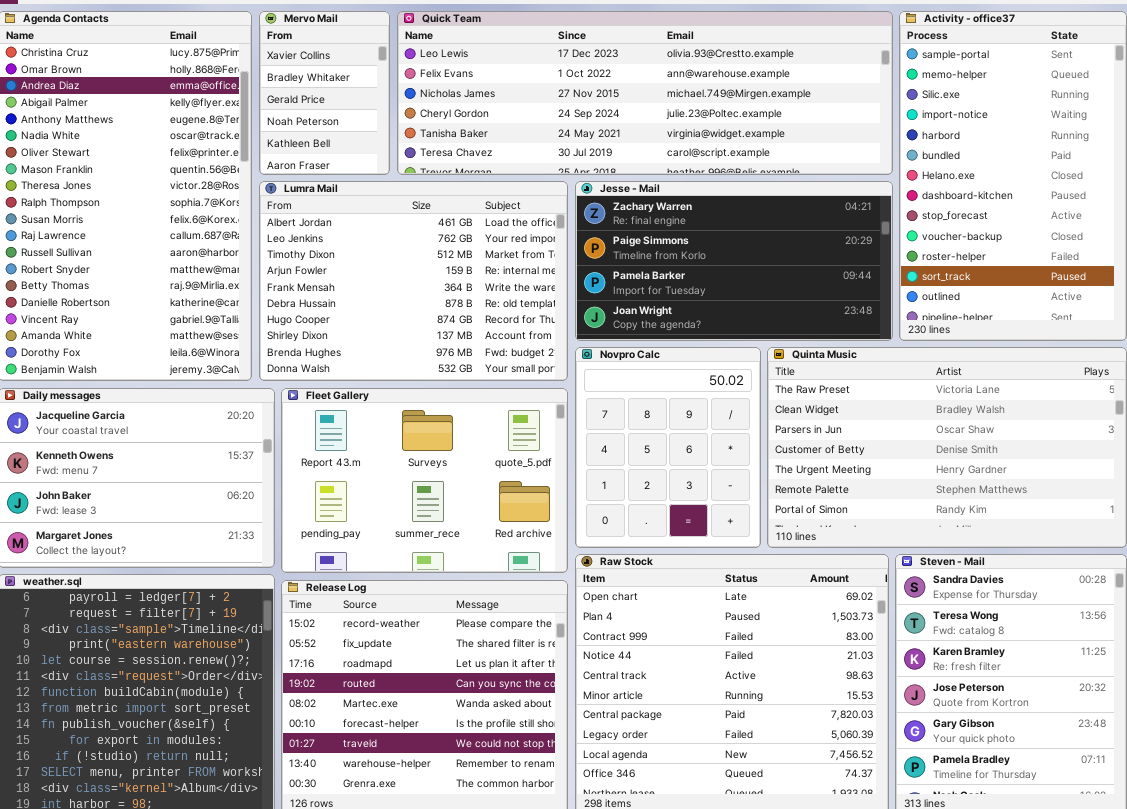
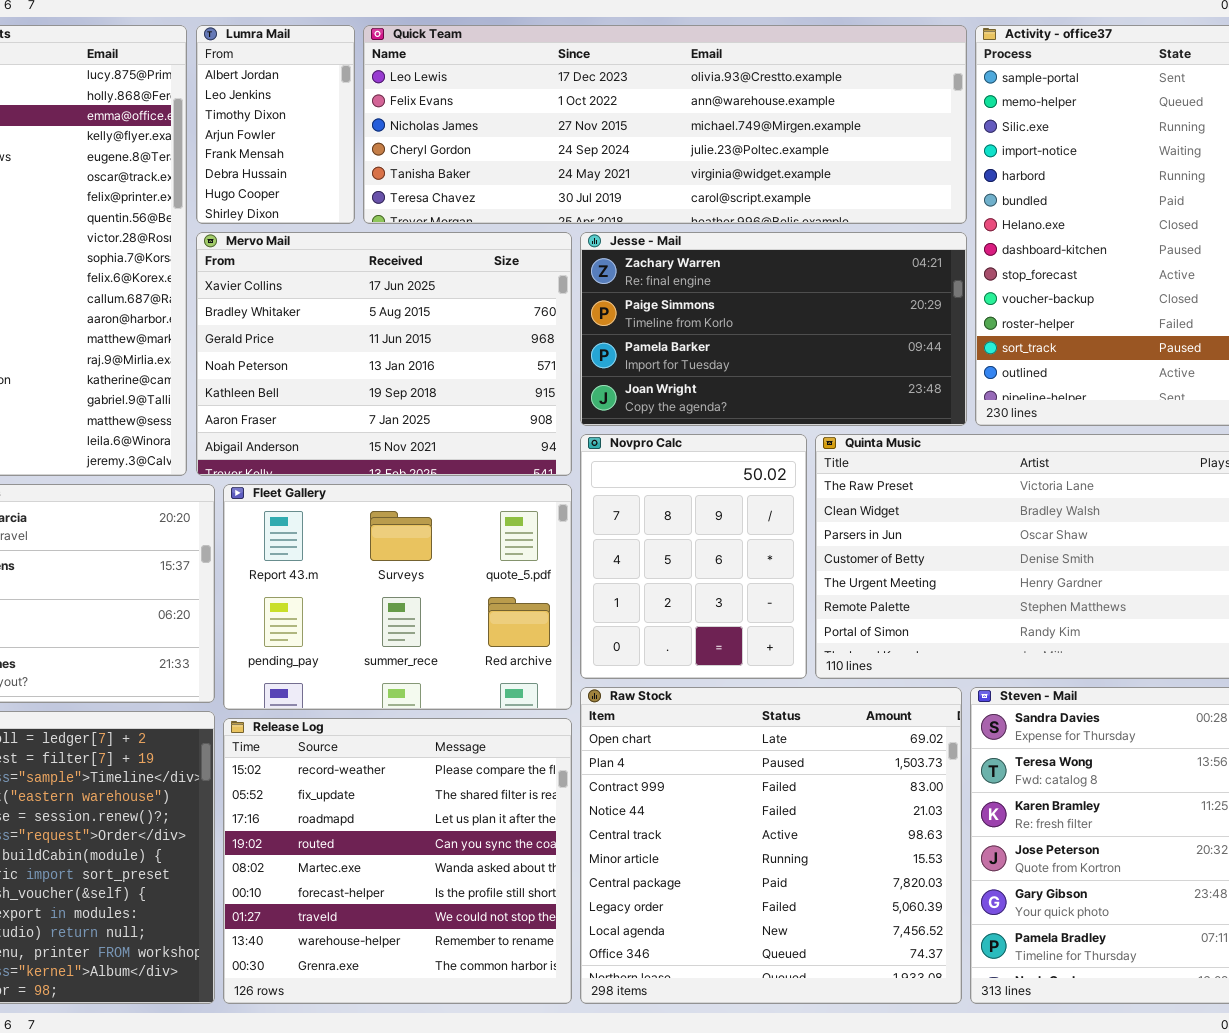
Mervo Mail: [259,11,390,175] -> [196,232,572,476], moved, resized
Lumra Mail: [259,181,568,381] -> [196,25,355,224], moved, resized

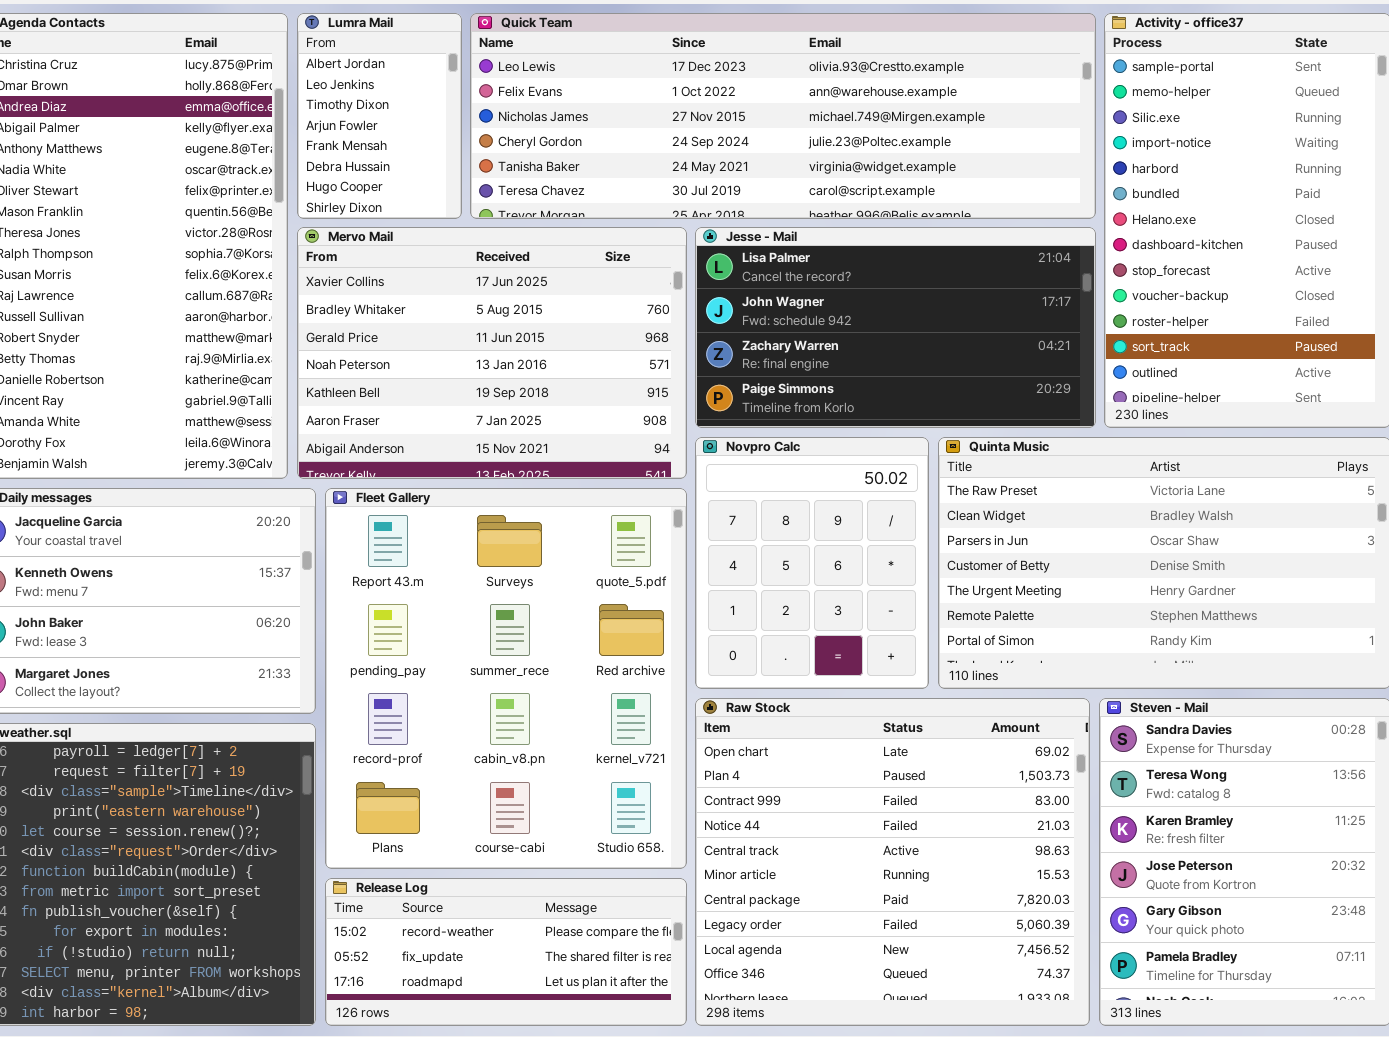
Jesse - Mail: [580,232,967,426] -> [695,227,1096,428], scrolled up 2 rows
Fleet Gallery: [223,484,572,710] -> [325,488,687,869], resized
Release Log: [223,718,572,1004] -> [325,878,687,1026], resized

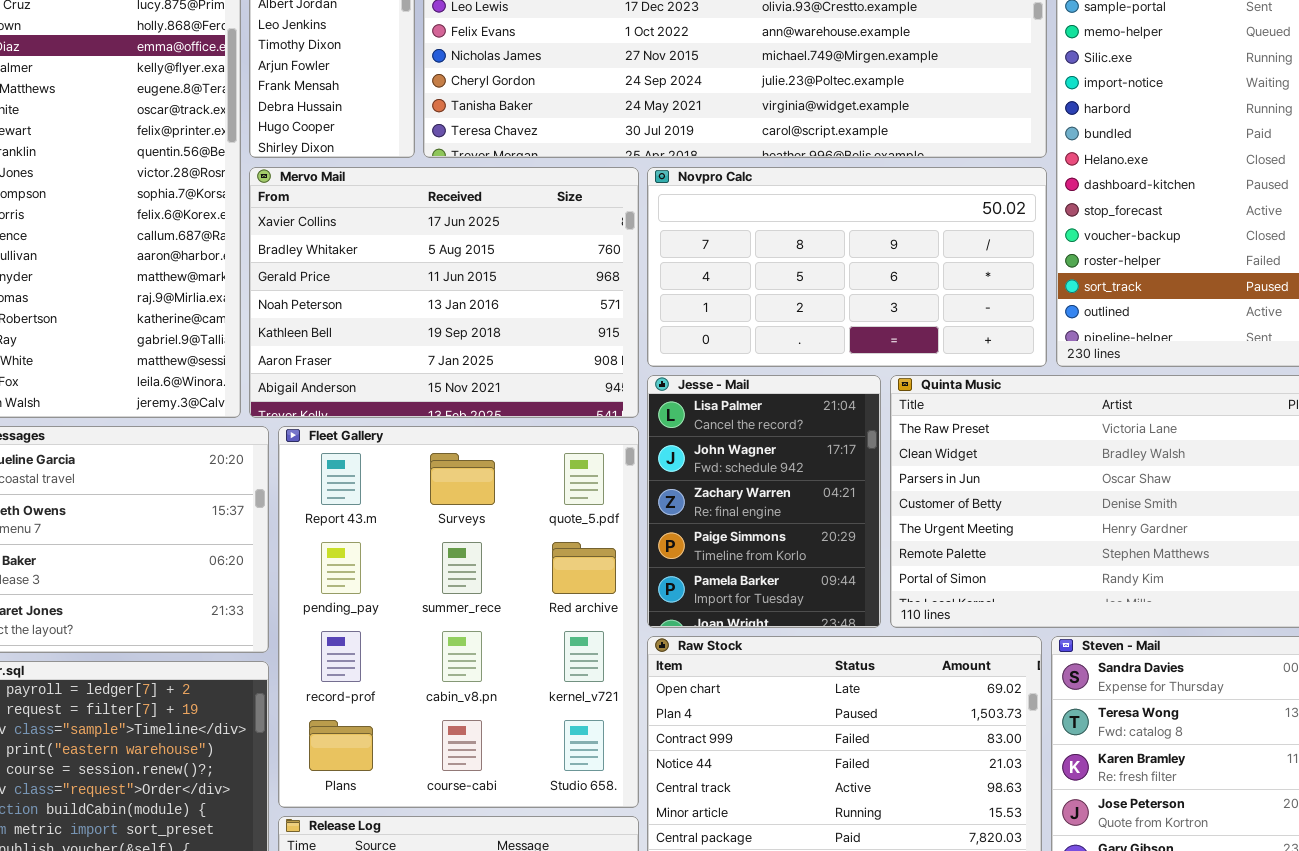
Jesse - Mail: [695,227,1096,428] -> [647,375,881,628], moved, resized
Novpro Calc: [695,437,929,689] -> [647,167,1047,367], moved, resized

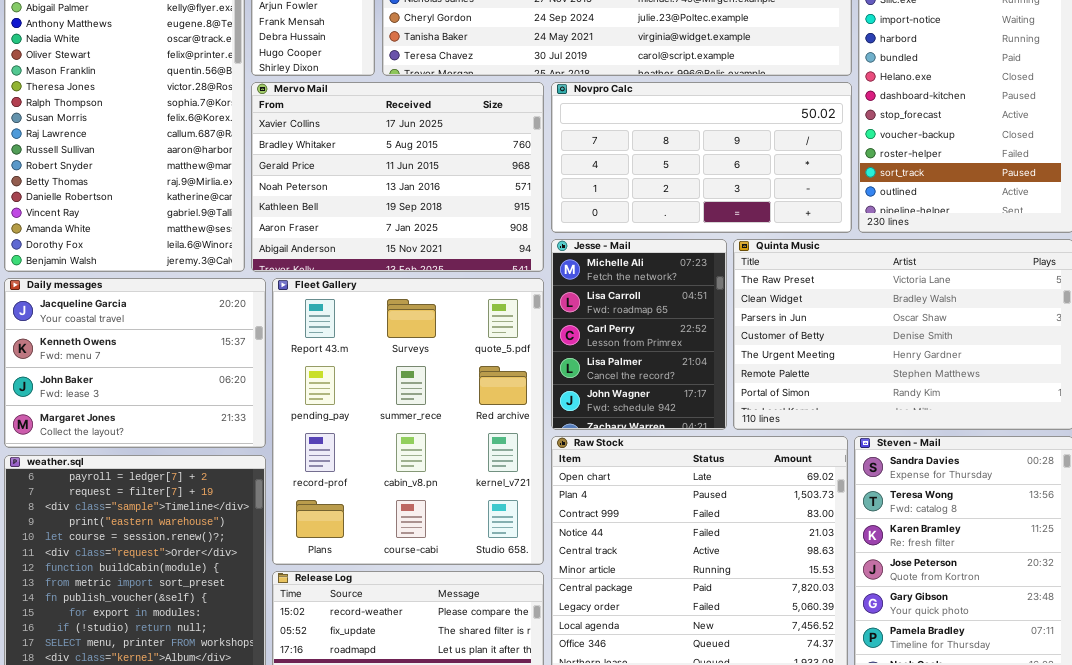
Jesse - Mail: [647,375,881,628] -> [551,239,727,430], scrolled up 3 rows

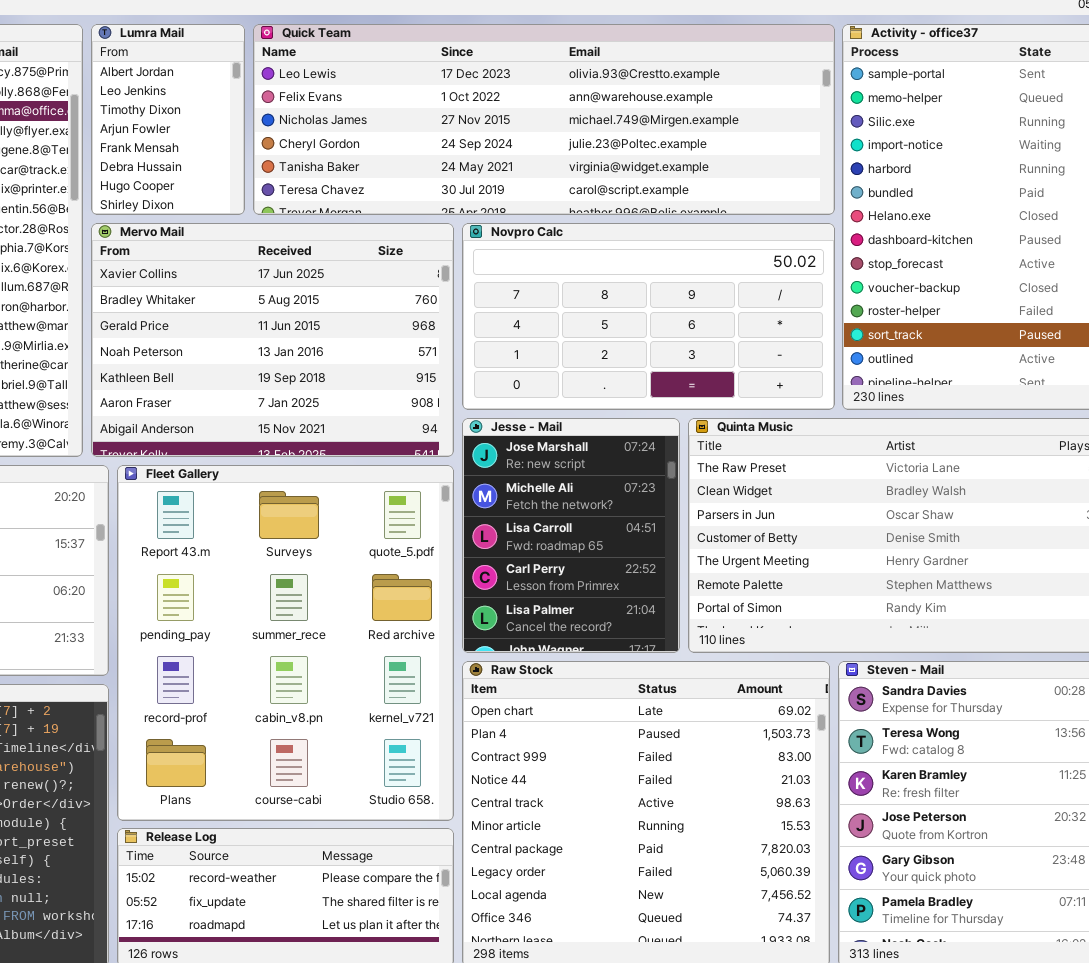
Jesse - Mail: [551,239,727,430] -> [462,418,680,653], scrolled up 1 row

